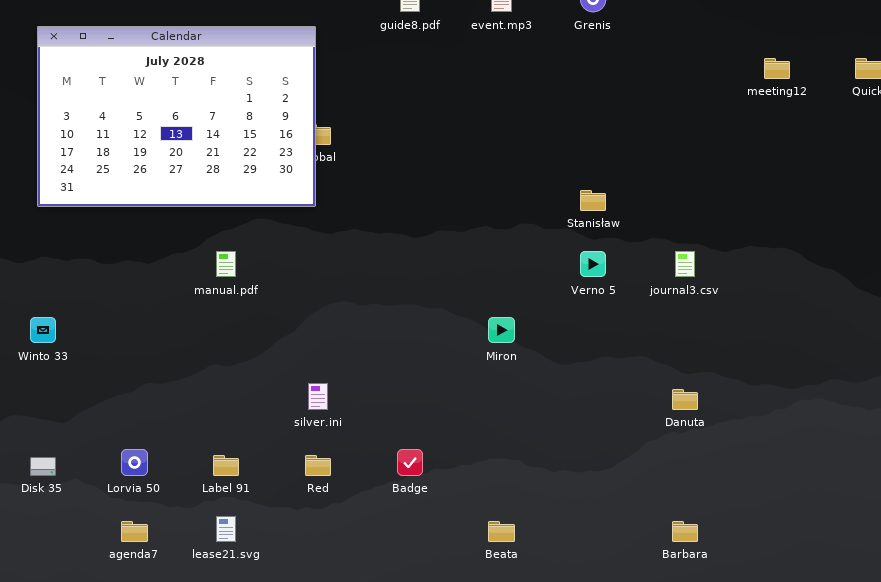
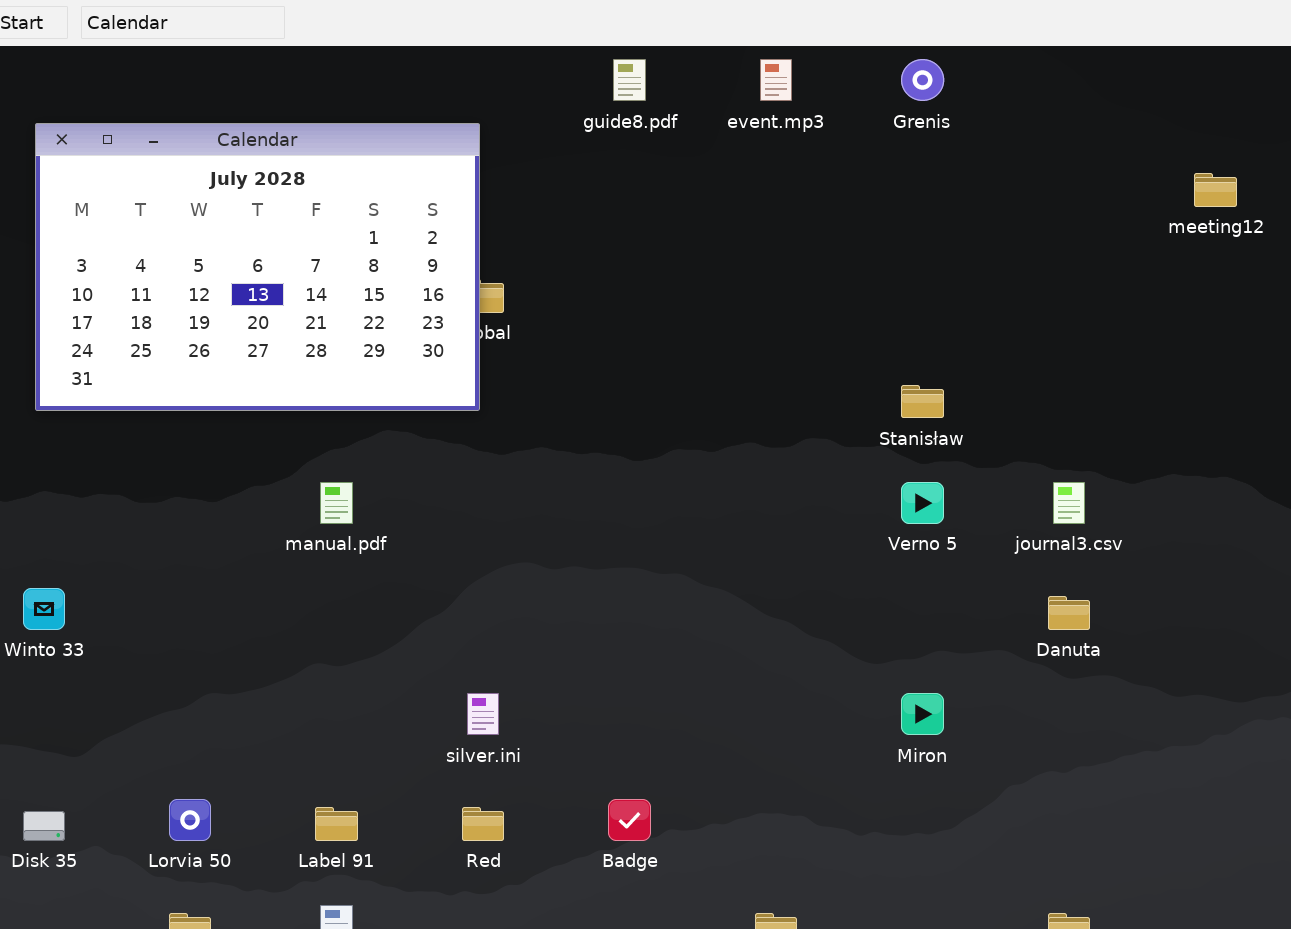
Miron: [488,317,515,343] -> [901,693,944,735], moved
Danuta: [672,389,698,410] -> [1048,596,1090,630], moved

